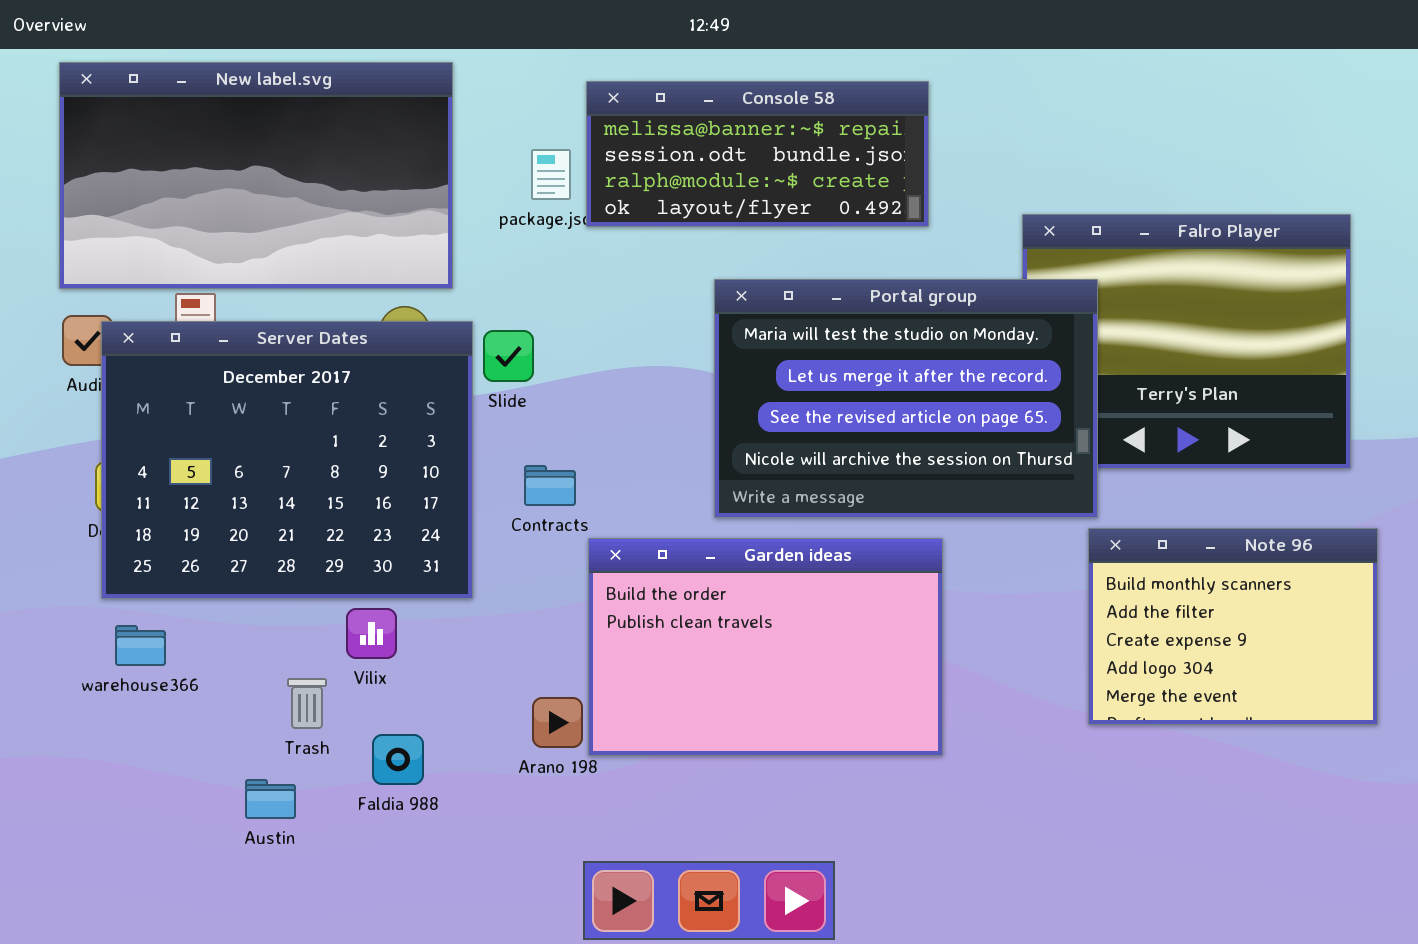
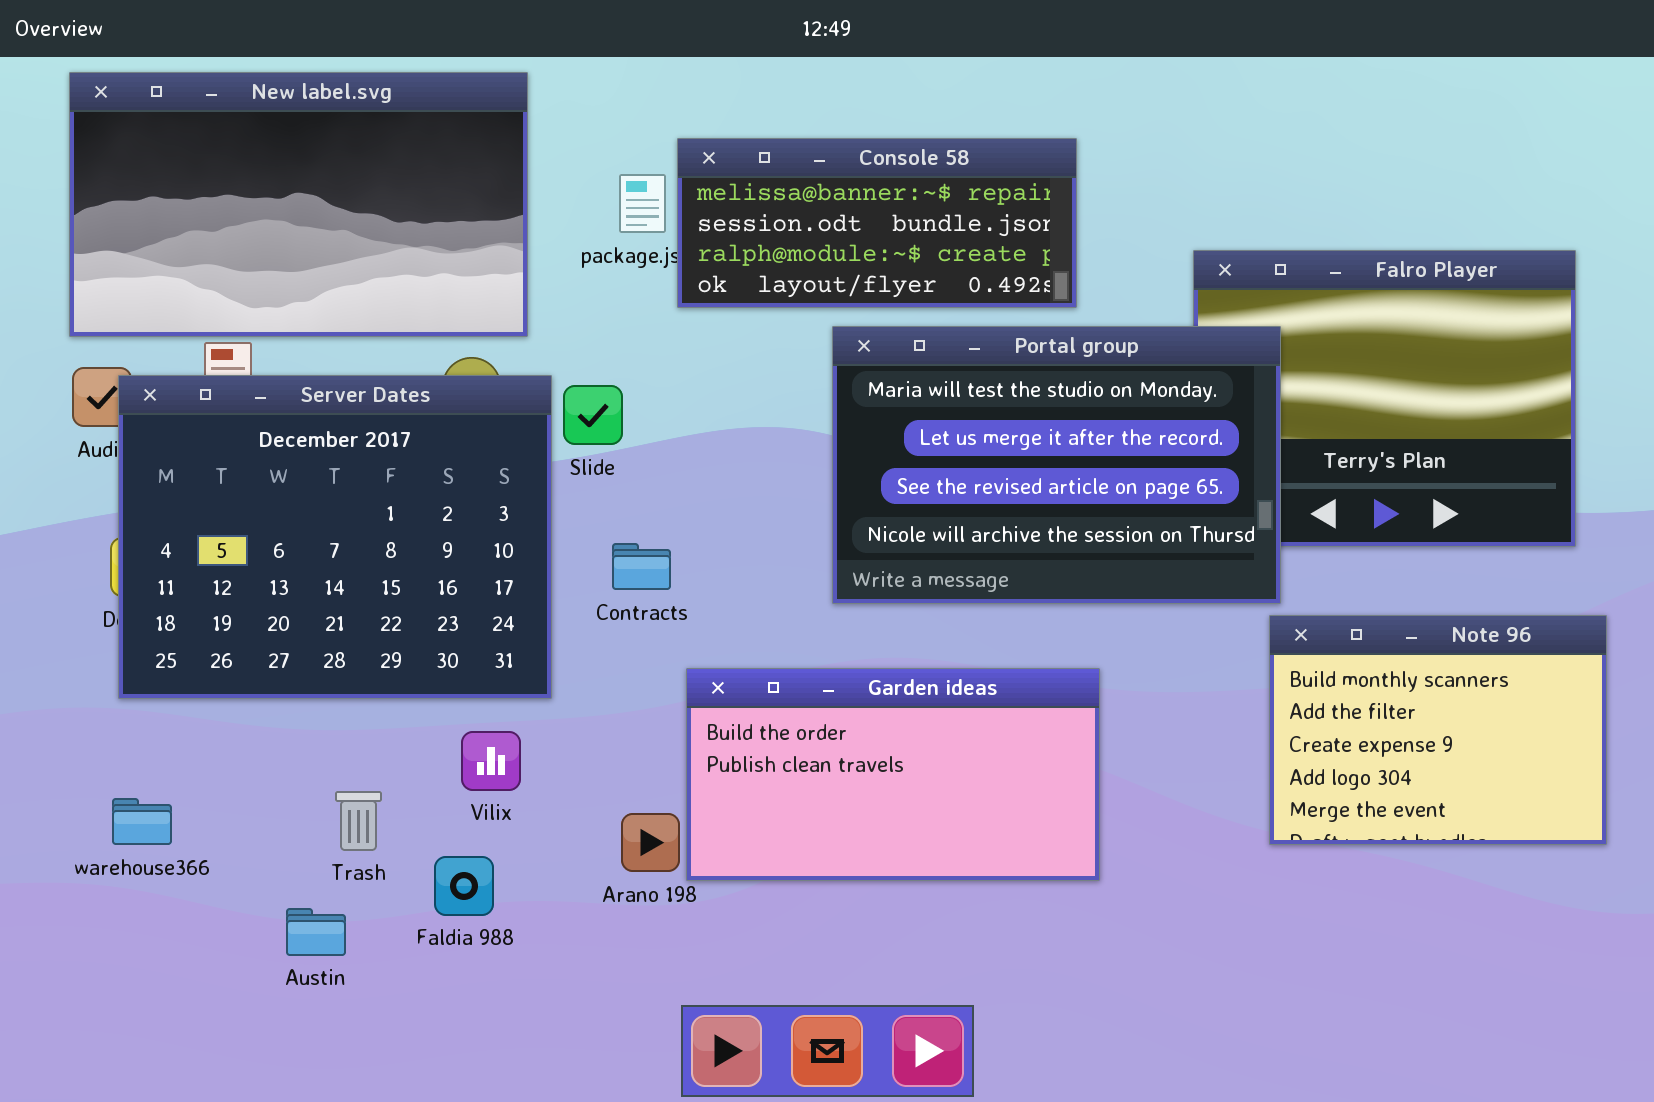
Console 58: [586,81,929,227] -> [677,138,1077,308], moved
Garden ideas: [588,538,943,756] -> [686,668,1100,881], resized
Vilix: [346,608,397,659] -> [461,731,521,791], moved
warehouse366: [115,625,166,666] -> [112,798,172,845], moved

